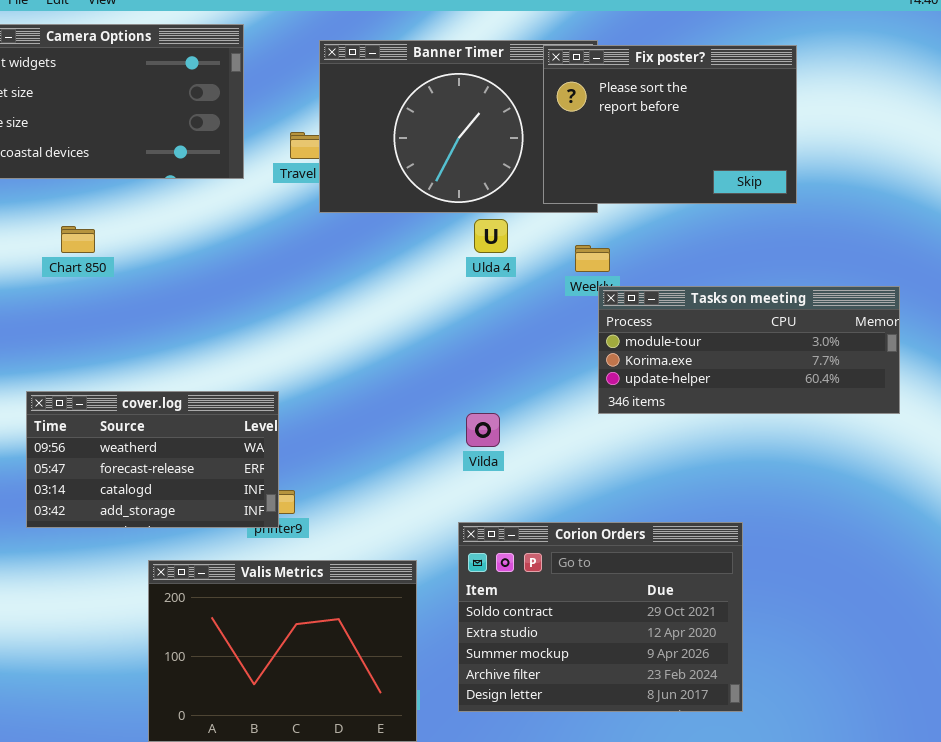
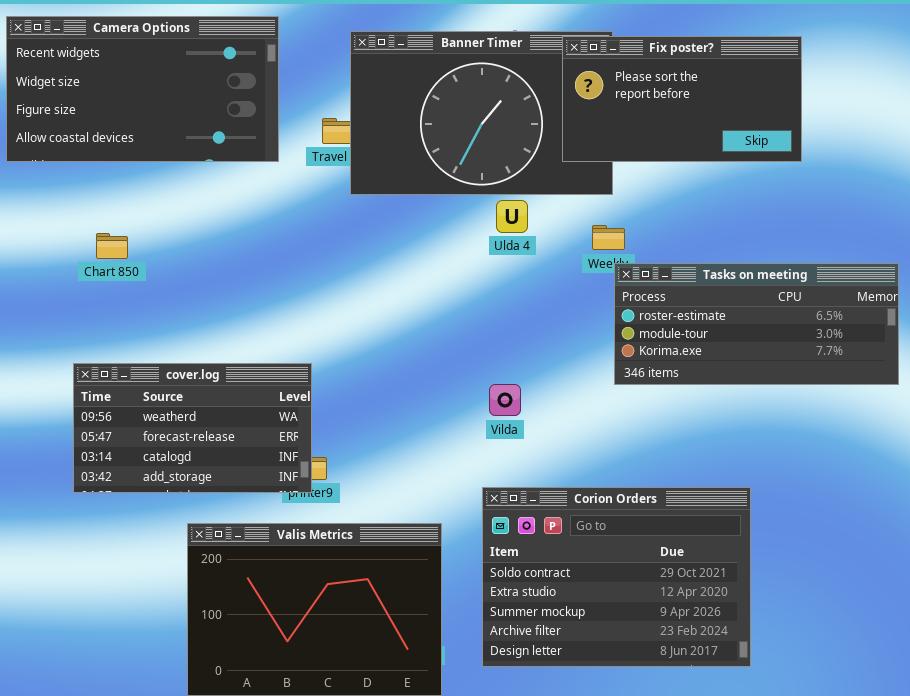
Fix poster?: [543,45,797,204] -> [562,36,802,162], resized
Chart 850: [61,226,95,253] -> [96,233,128,259], moved
Tasks on meeting: [598,286,900,414] -> [614,263,899,385], scrolled up 1 row

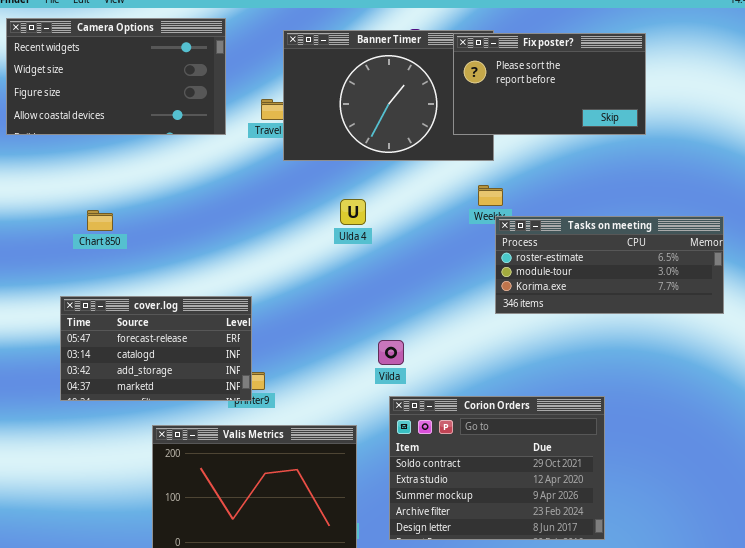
Ulda 4: [496,200,528,233] -> [340,199,366,225], moved
Chart 850: [96,233,128,259] -> [87,210,113,231], moved
cover.log: [73,363,312,493] -> [60,296,252,401], scrolled down 1 row
Vilda: [489,384,521,416] -> [378,340,404,365], moved

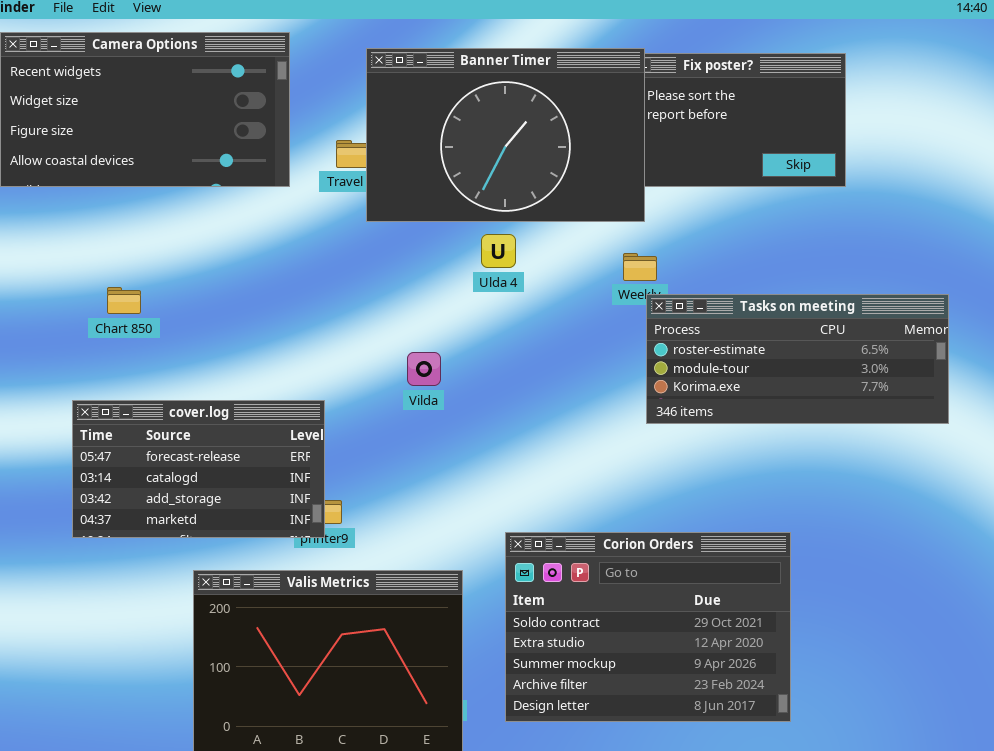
Banner Timer: [283,30,494,161] -> [366,48,645,222], raised
Ulda 4: [340,199,366,225] -> [481,234,516,268], moved
Vilda: [378,340,404,365] -> [407,352,441,386], moved

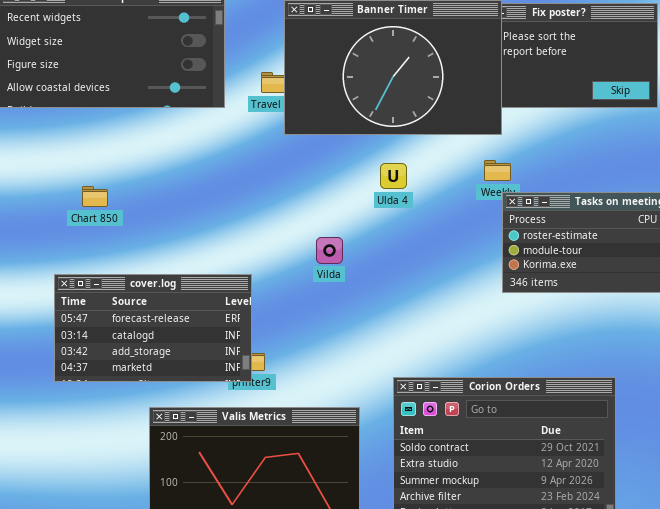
Ulda 4: [481,234,516,268] -> [380,163,407,189], moved

